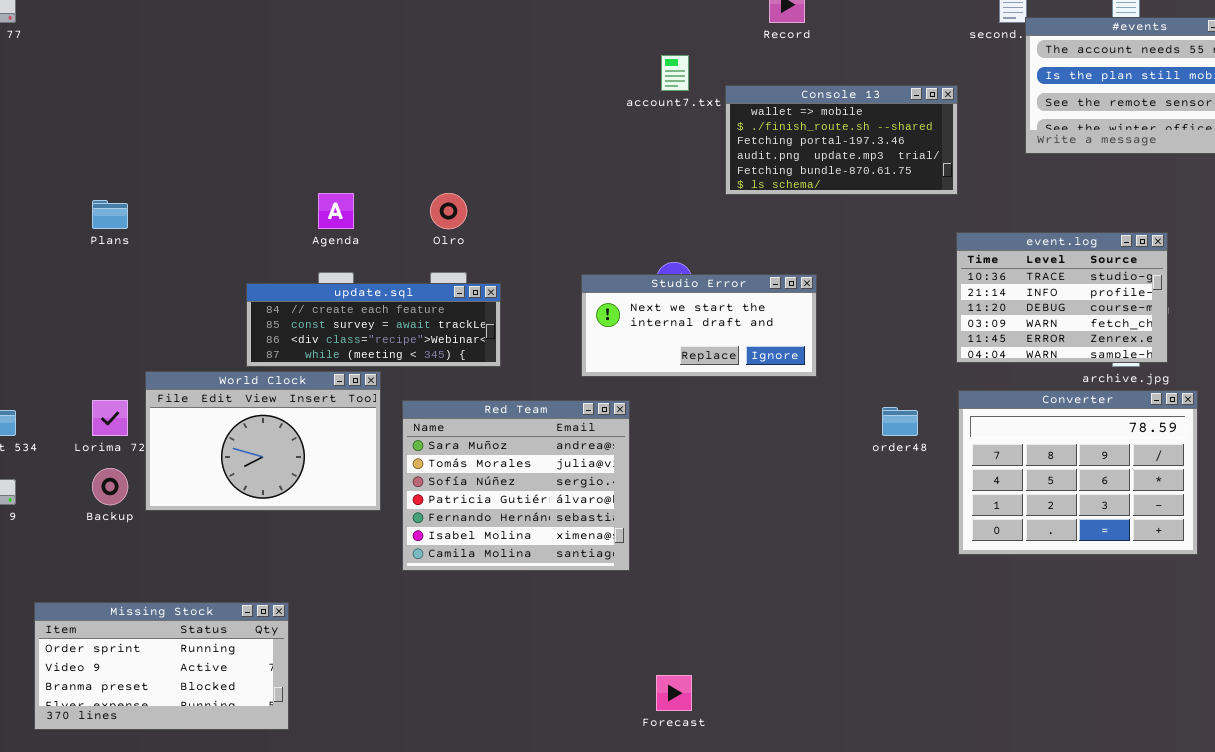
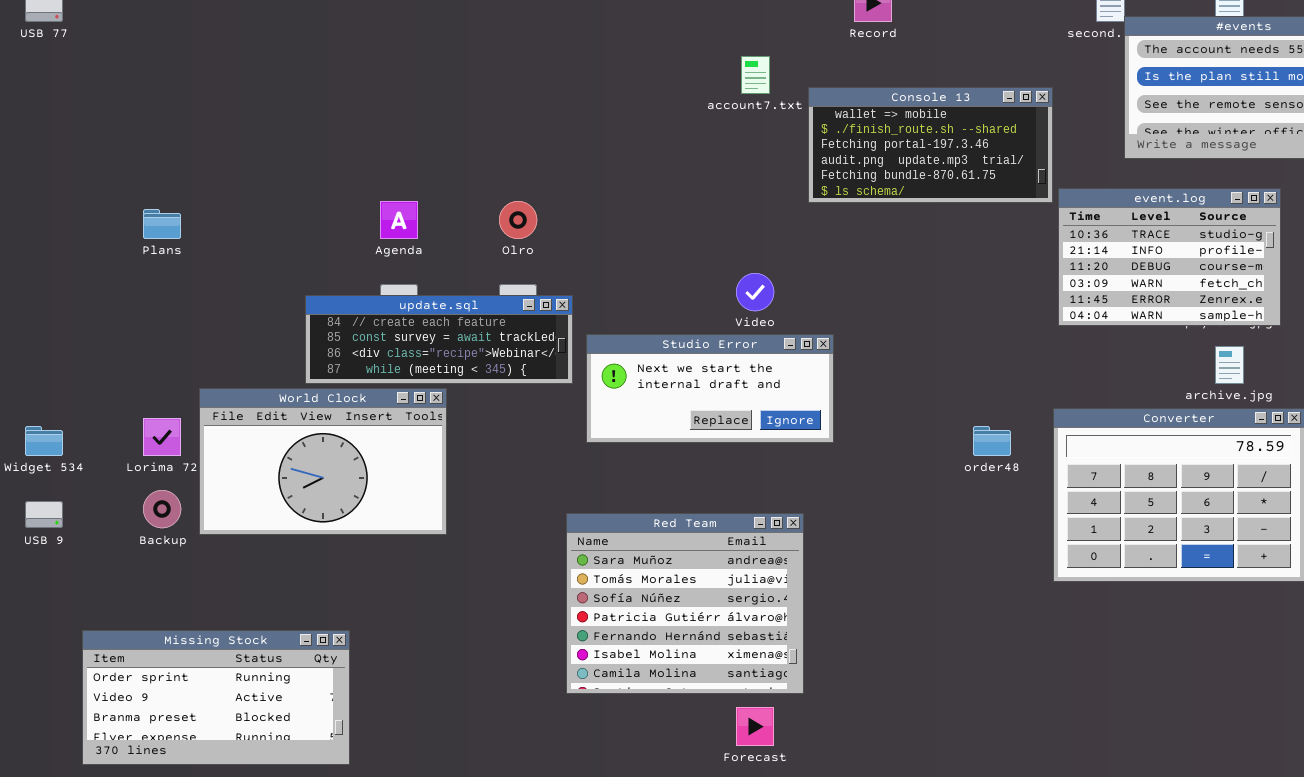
event.log: [956,232,1168,363] -> [1058,188,1281,326], moved
Studio Error: [581,274,817,377] -> [586,334,834,443], moved
Red Team: [402,400,630,571] -> [566,513,804,694], moved

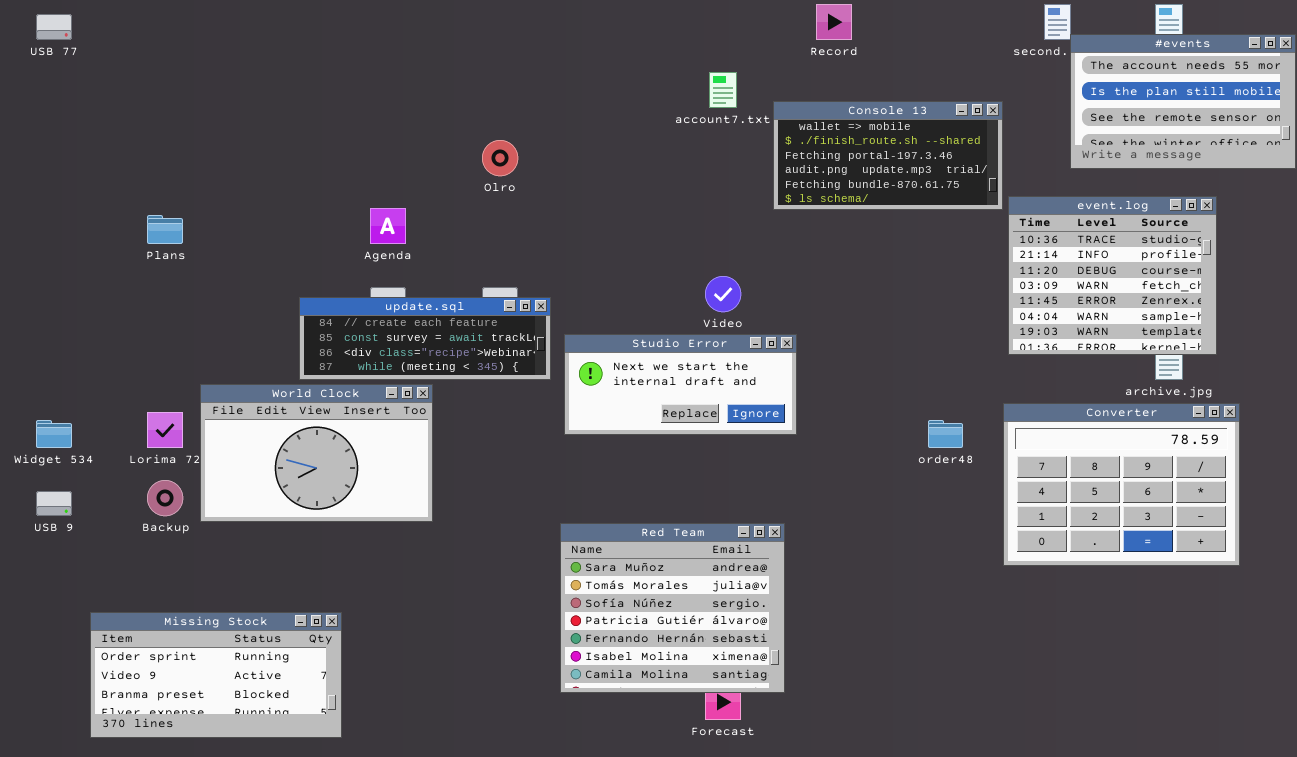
event.log: [1058,188,1281,326] -> [1008,196,1217,355], resized
Olro: [499,201,537,239] -> [482,140,518,176], moved
Red Team: [566,513,804,694] -> [560,523,785,693], moved

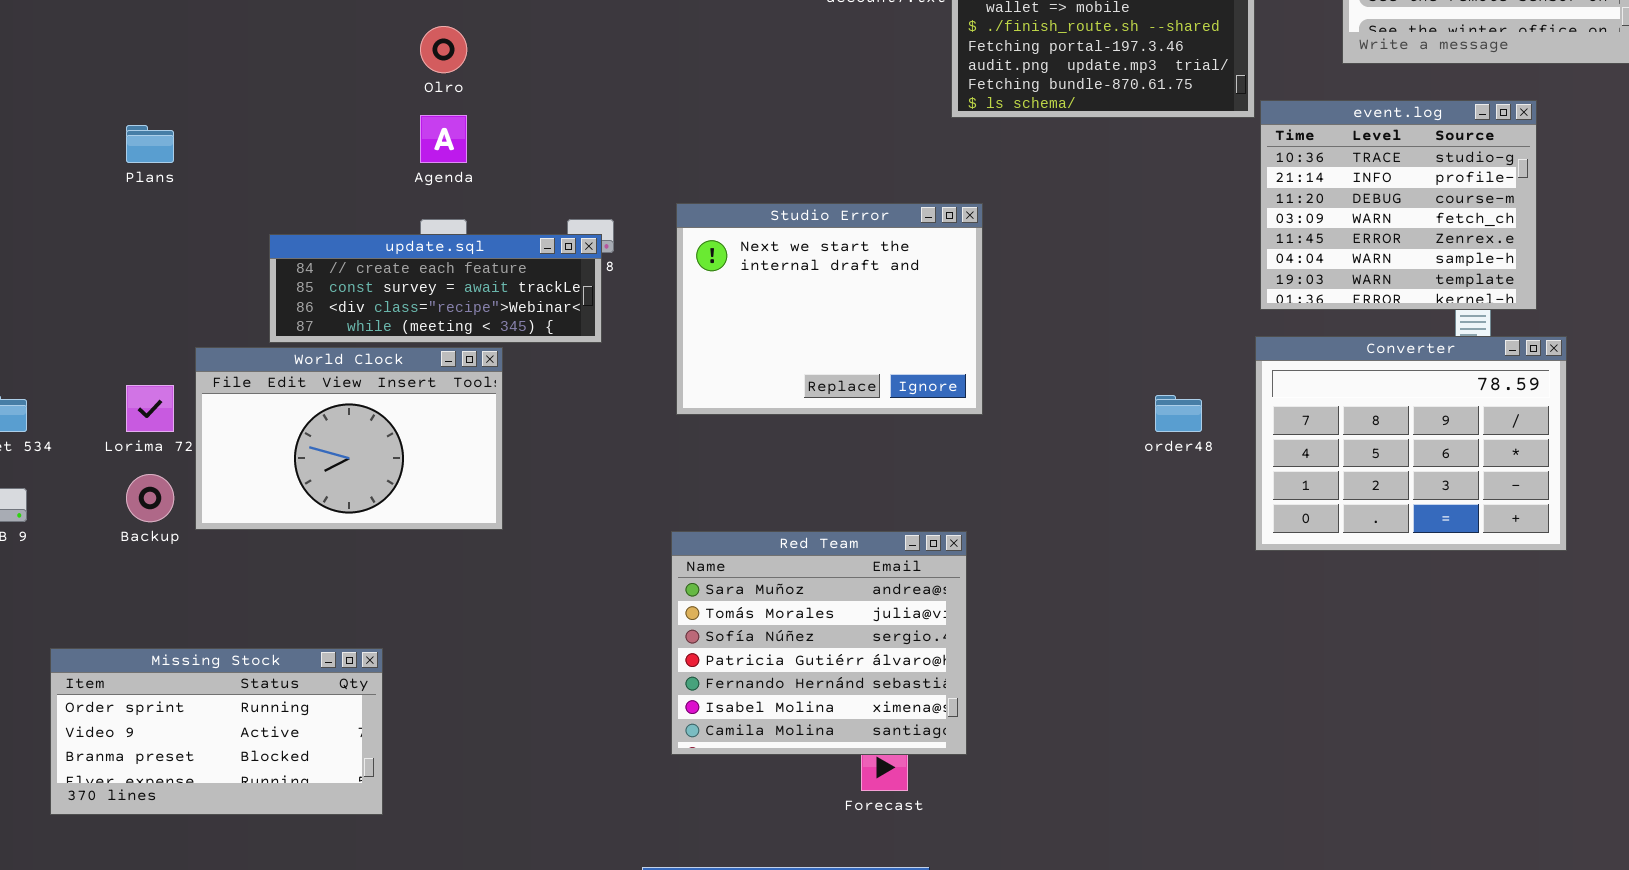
Olro: [482,140,518,176] -> [420,26,467,73], moved
update.sql: [299,297,551,380] -> [269,234,602,343], moved
Studio Error: [564,334,797,435] -> [676,203,983,415], resized
Converter: [1003,403,1240,566] -> [1255,336,1567,551], moved

